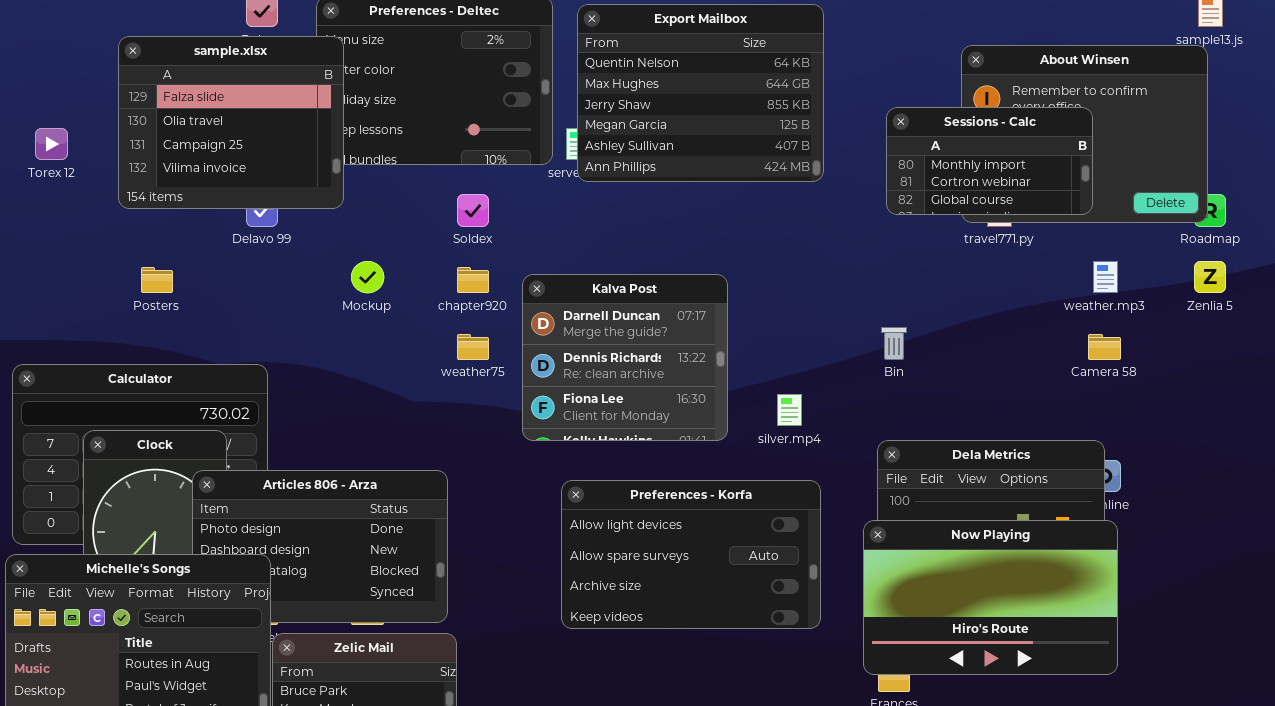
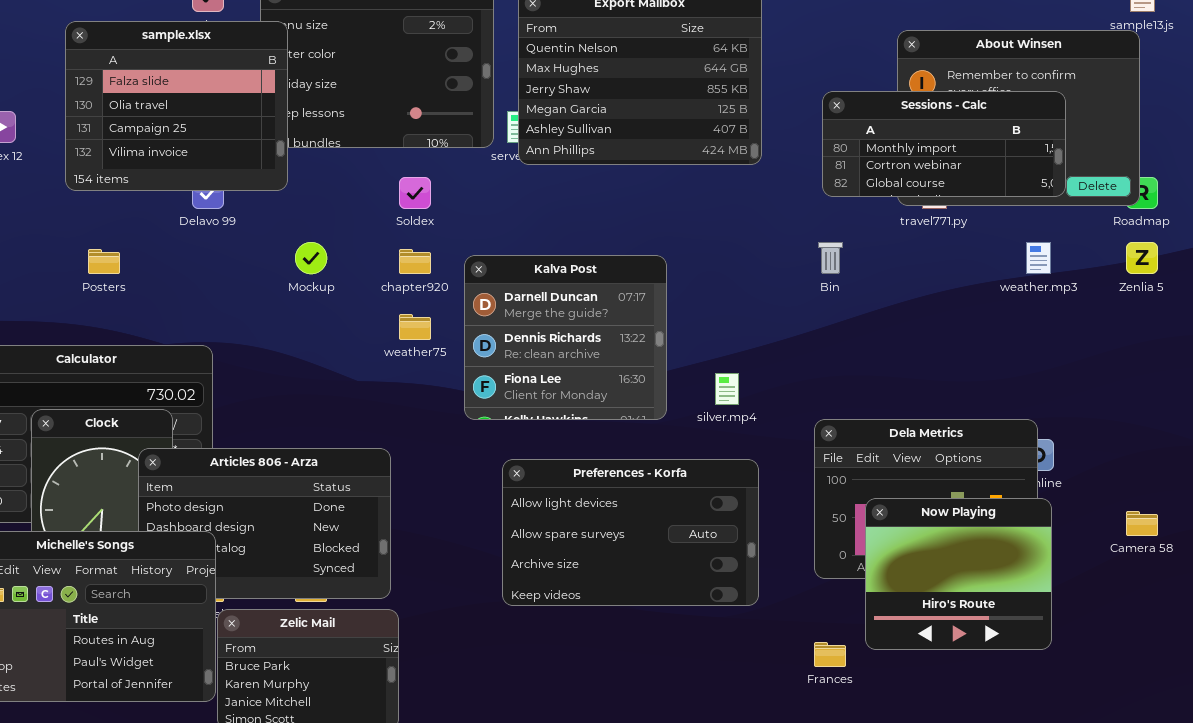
Sessions - Calc: [886,107,1093,215] -> [822,91,1066,197], resized
Bin: [881,327,907,360] -> [818,242,843,274], moved
Camera 58: [1088,334,1121,360] -> [1126,511,1158,536], moved
Now Playing: [863,520,1118,675] -> [865,498,1052,650], resized

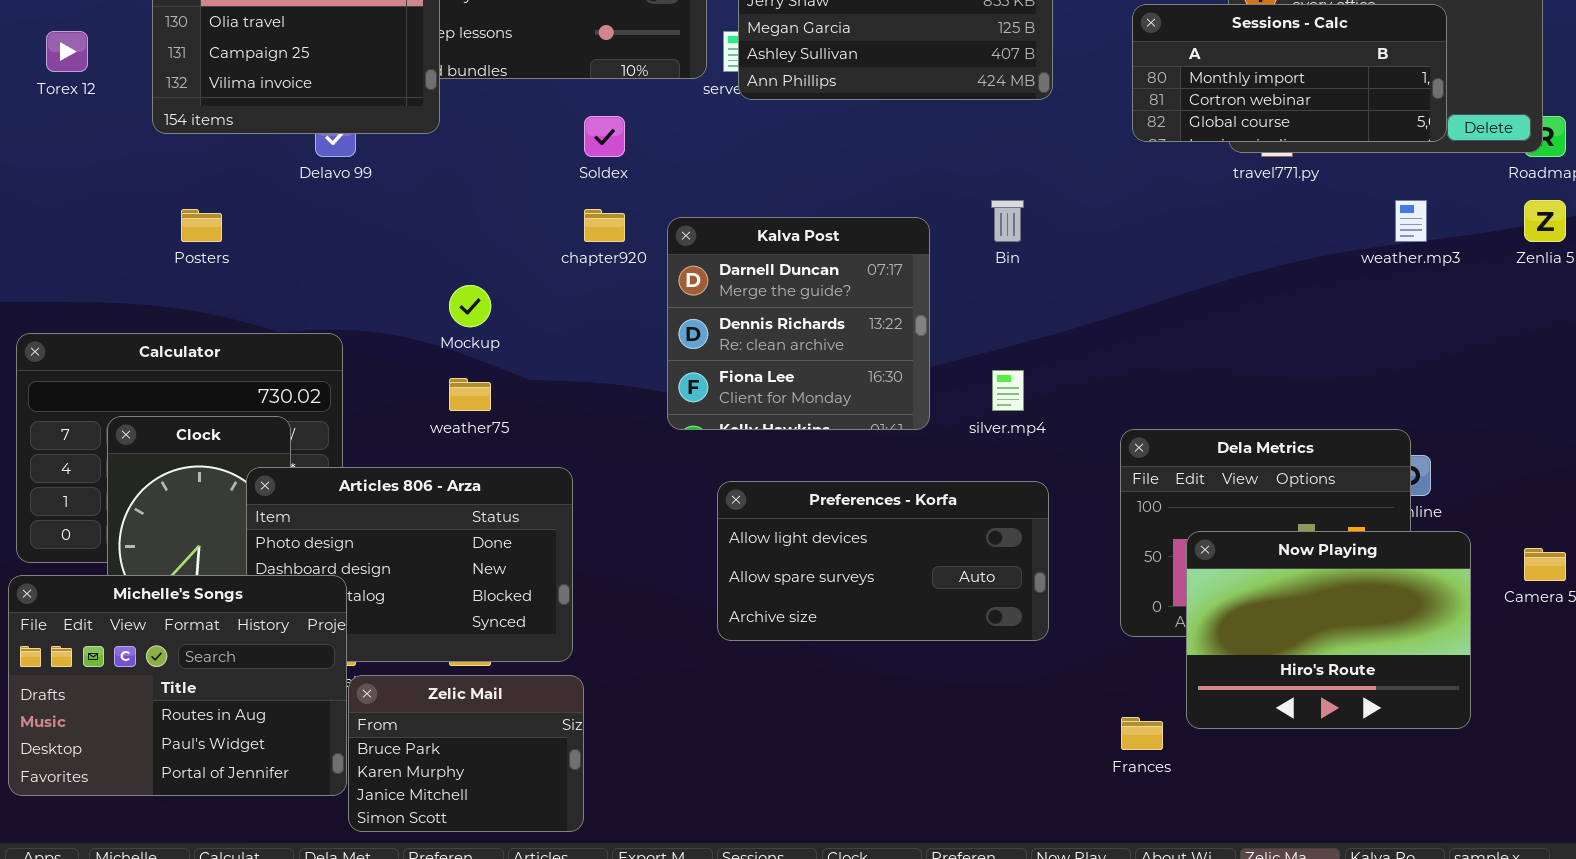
Mockup: [295,242,327,274] -> [449,285,491,327], moved
Bin: [818,242,843,274] -> [991,200,1024,242], moved
weather75: [399,314,431,340] -> [449,378,491,411], moved
Preferences - Korfa: [502,459,759,606] -> [717,481,1049,641], resized
Now Playing: [865,498,1052,650] -> [1186,531,1471,729], resized

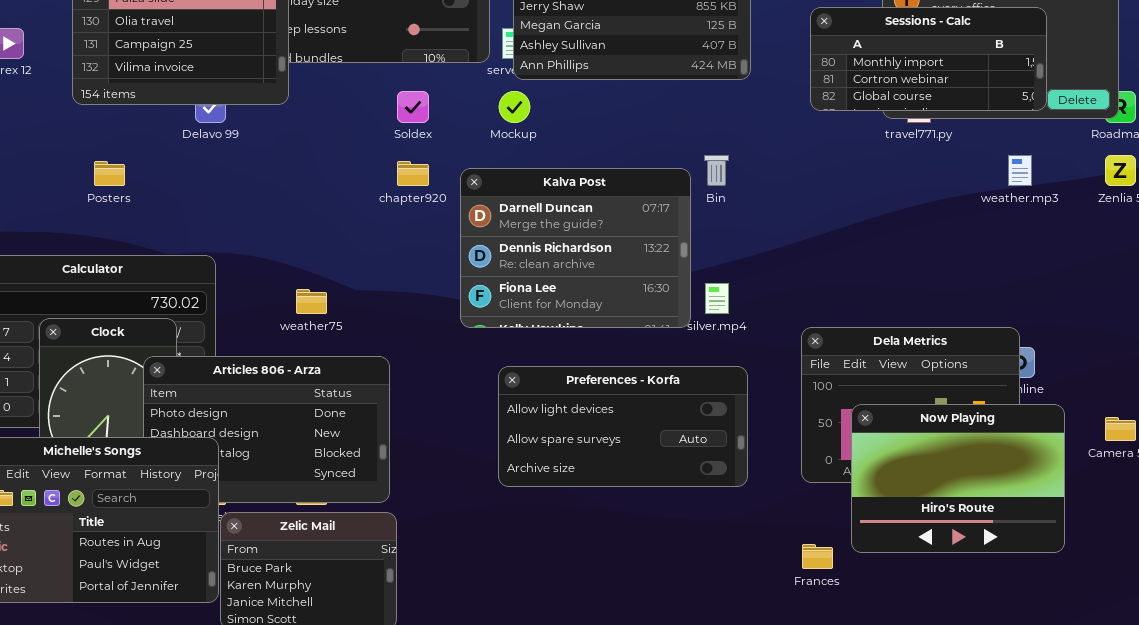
Kalva Post: [667,217,930,430] -> [460,168,691,328], resized
Mockup: [449,285,491,327] -> [499,91,530,123], moved

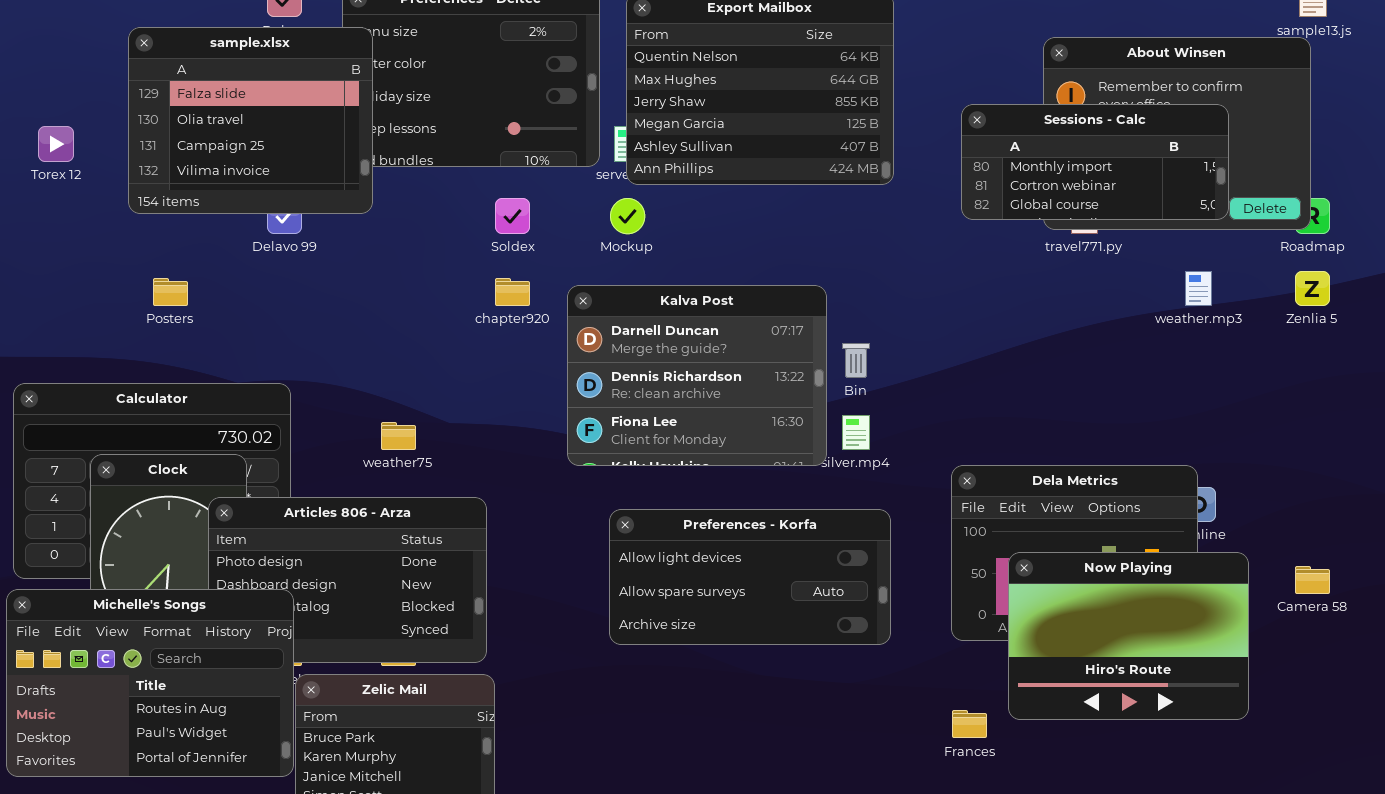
Bin: [704,155,729,186] -> [842,343,870,378], moved

